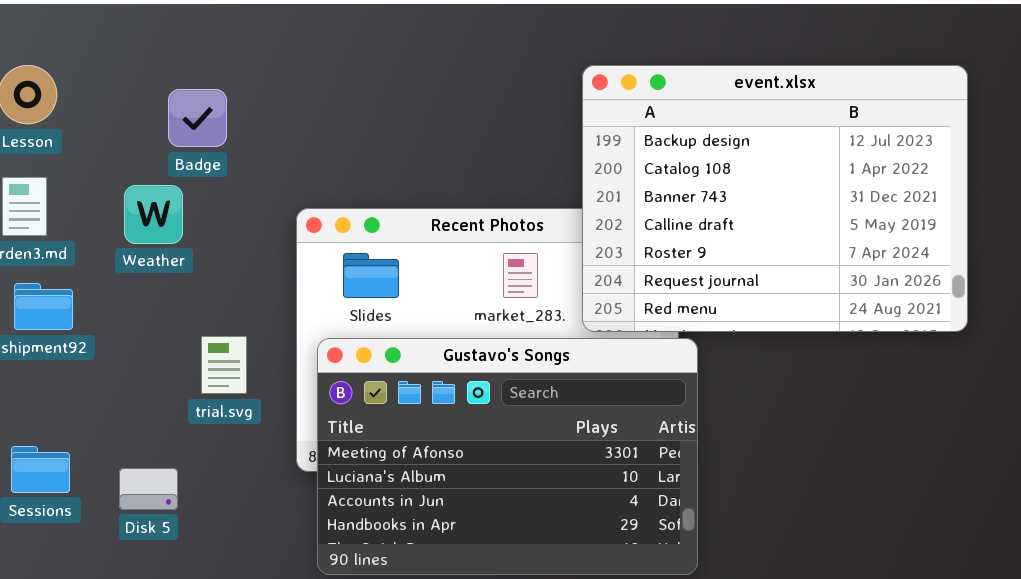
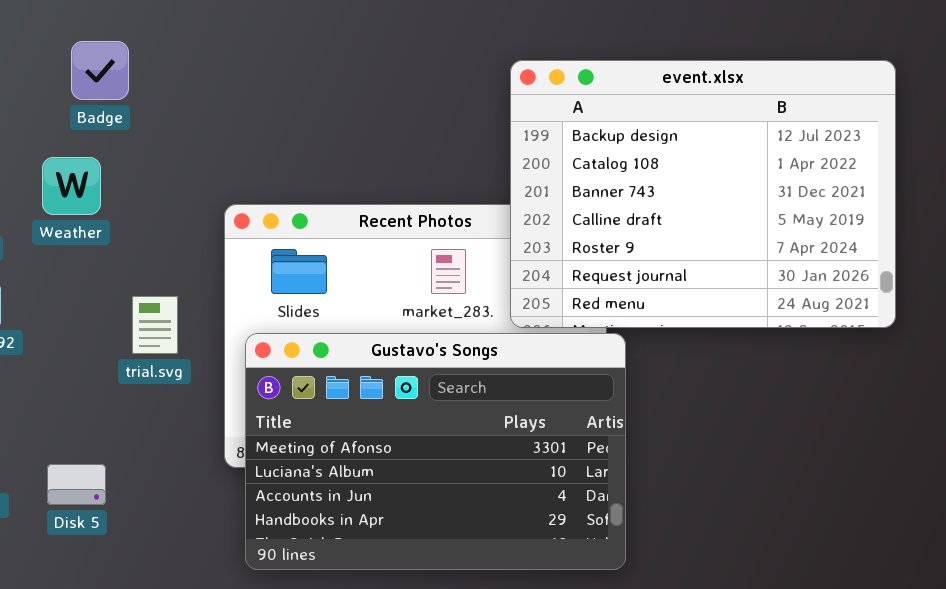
Badge: [168,89,227,147] -> [71,41,129,100], moved
Weather: [124,185,183,244] -> [42,157,101,215], moved
trial.svg: [201,336,247,394] -> [132,296,178,354], moved

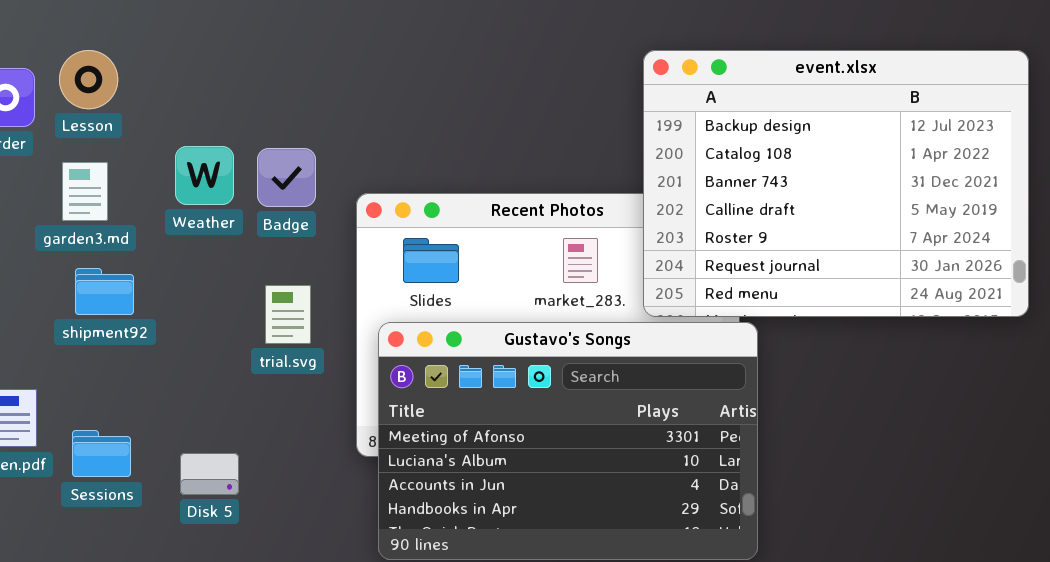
Badge: [71,41,129,100] -> [257,148,316,207], moved

